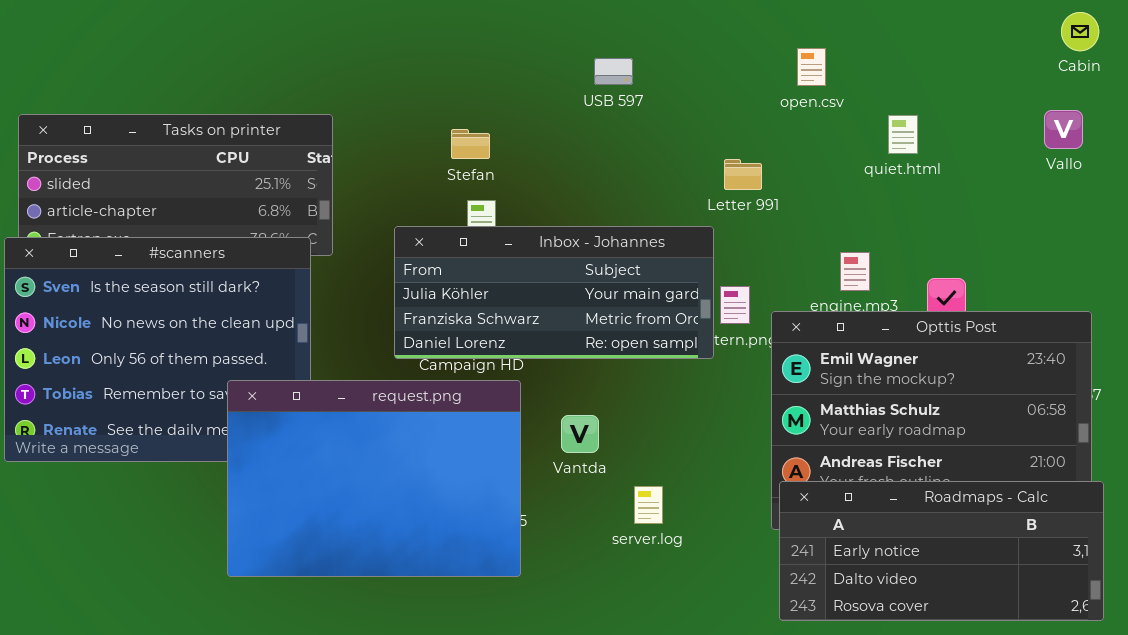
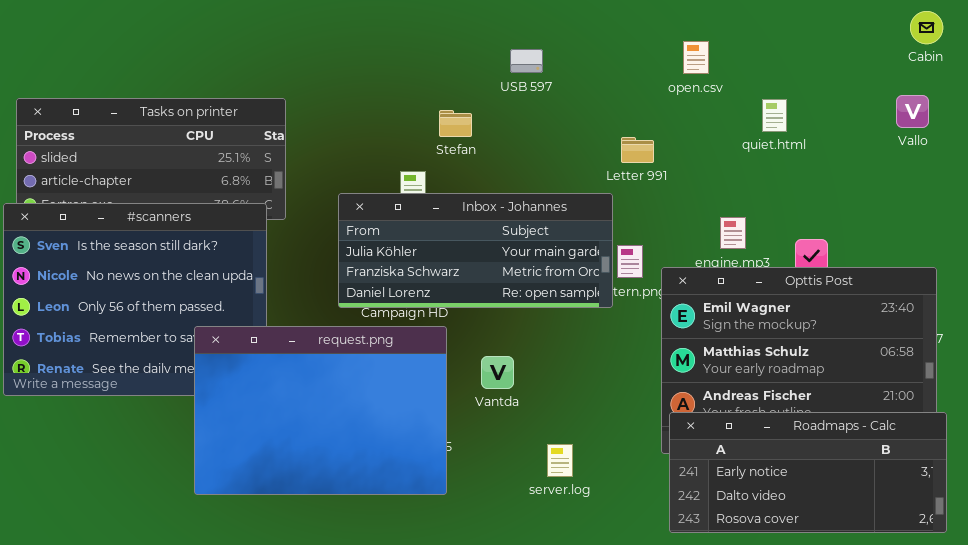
Stefan: [451,129,490,159] -> [439,110,472,137], moved
server.log: [634,486,663,524] -> [547,444,573,477], moved

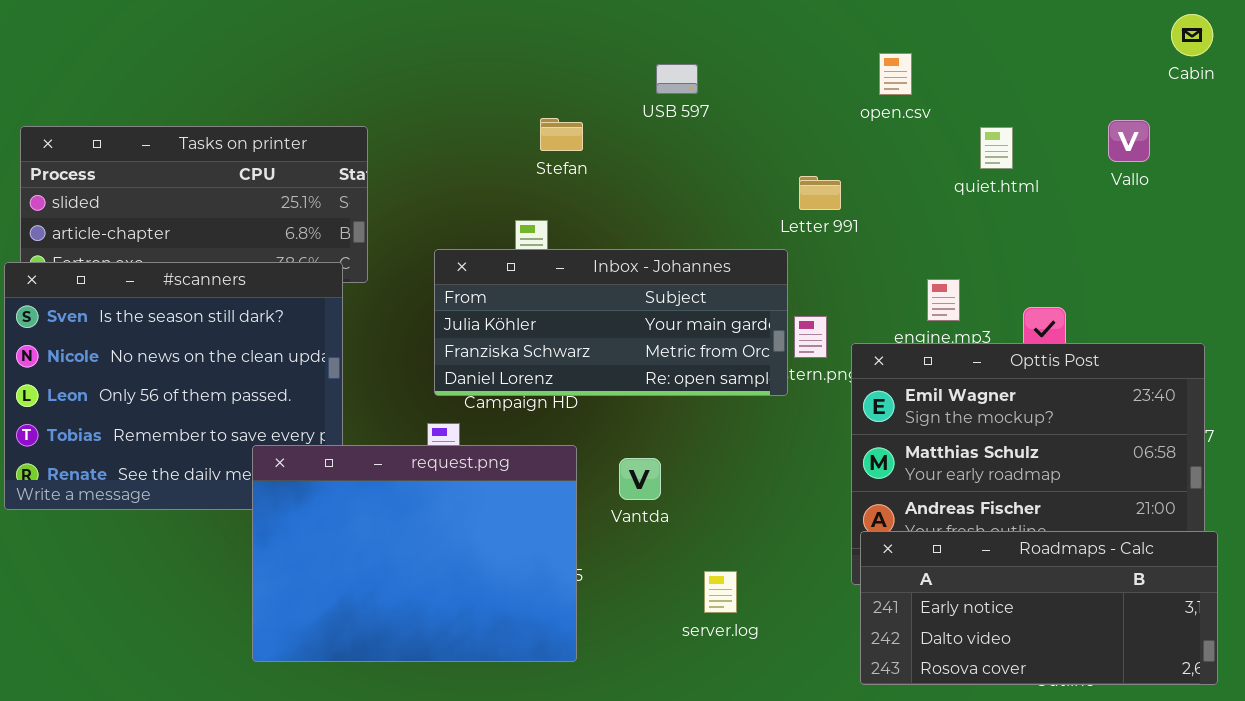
Vallo: [896,95,929,128] -> [1108,120,1150,162], moved
Stefan: [439,110,472,137] -> [540,118,583,151], moved
request.png: [194,326,447,495] -> [252,445,577,662], moved

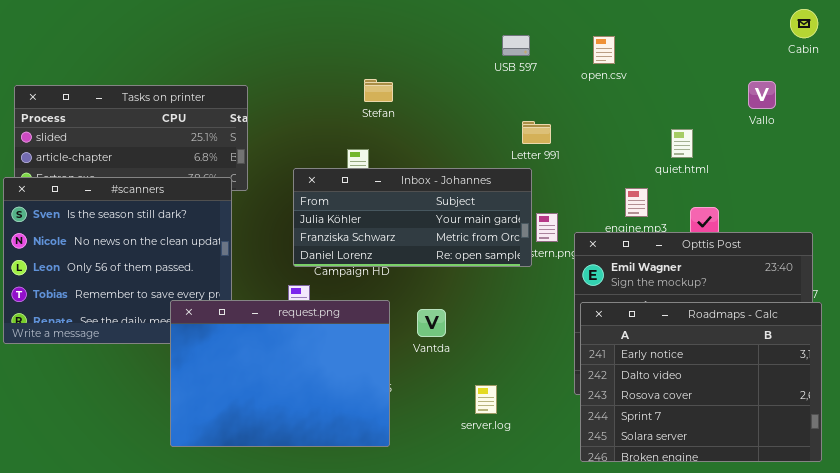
USB 597: [656,64,698,94] -> [502,35,530,56], moved
quiet.html: [980,127,1013,169] -> [671,129,693,158], moved
Letter 991: [799,176,841,210] -> [522,121,551,144], moved
Roadmaps - Calc: [860,531,1218,685] -> [580,302,822,462], resized

